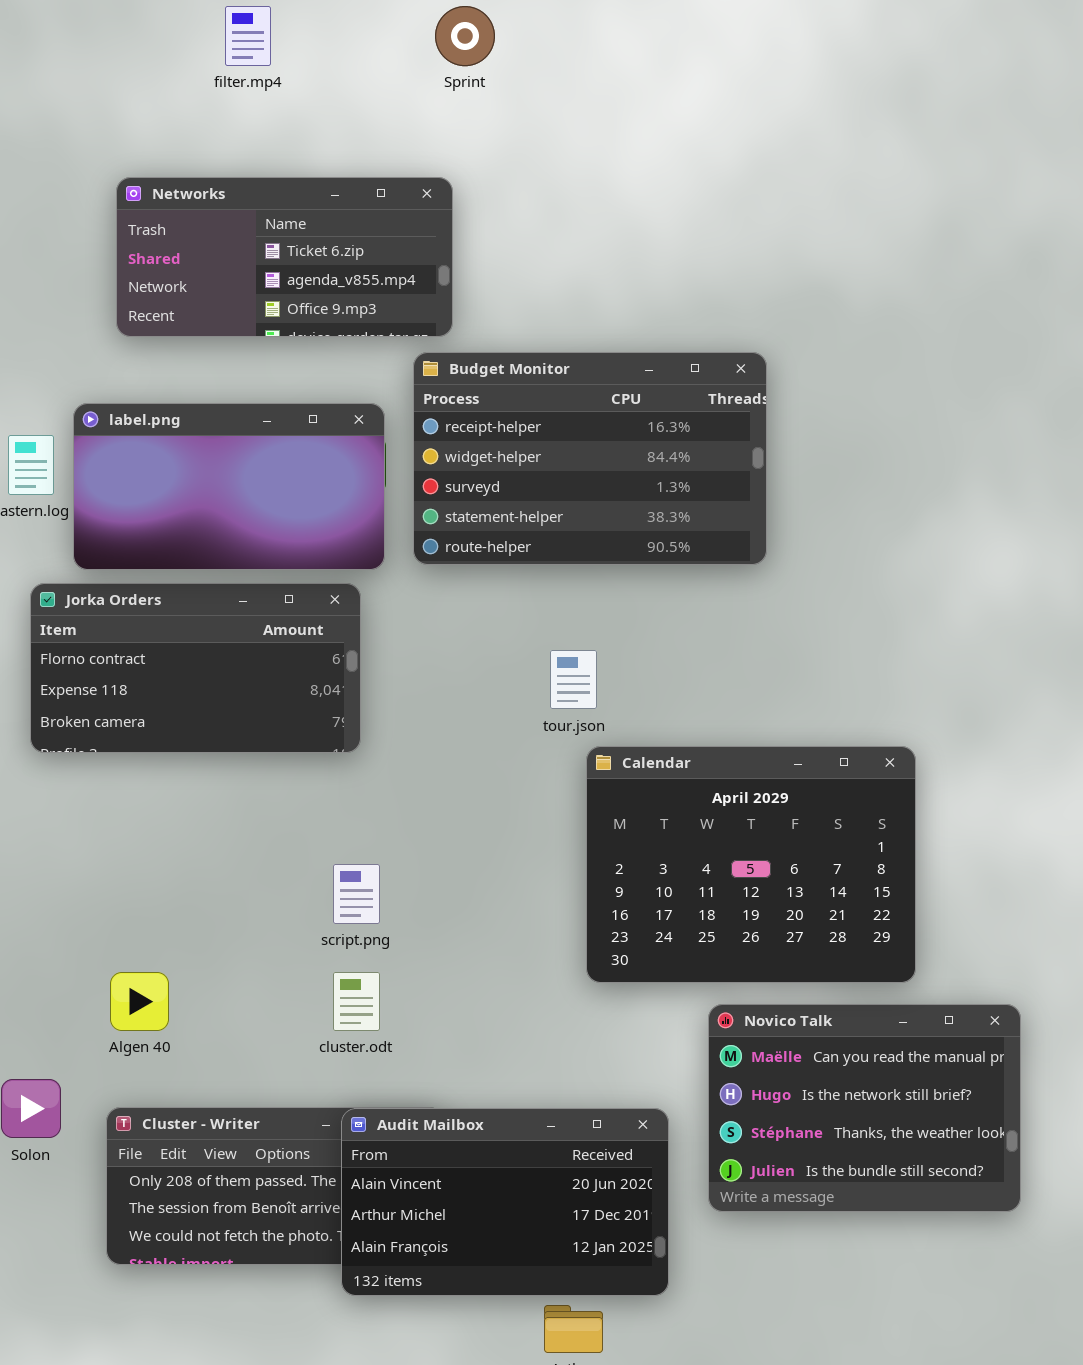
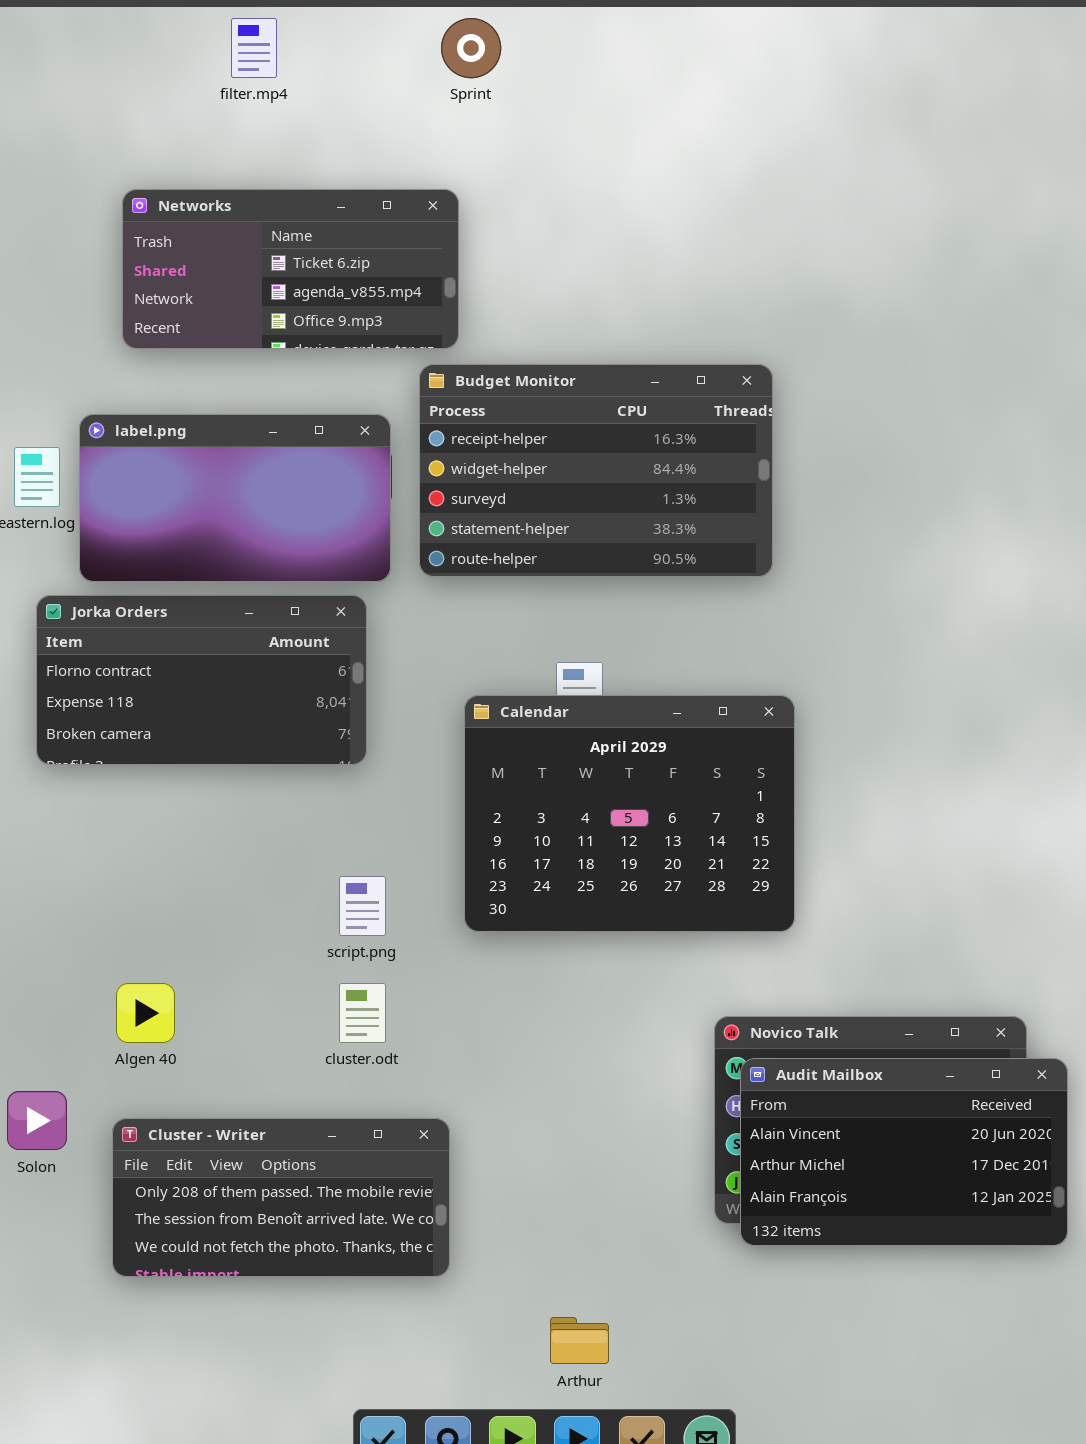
Calendar: [586,746,916,983] -> [464,695,795,932], moved
Audit Mailbox: [341,1108,669,1296] -> [740,1058,1068,1246], moved

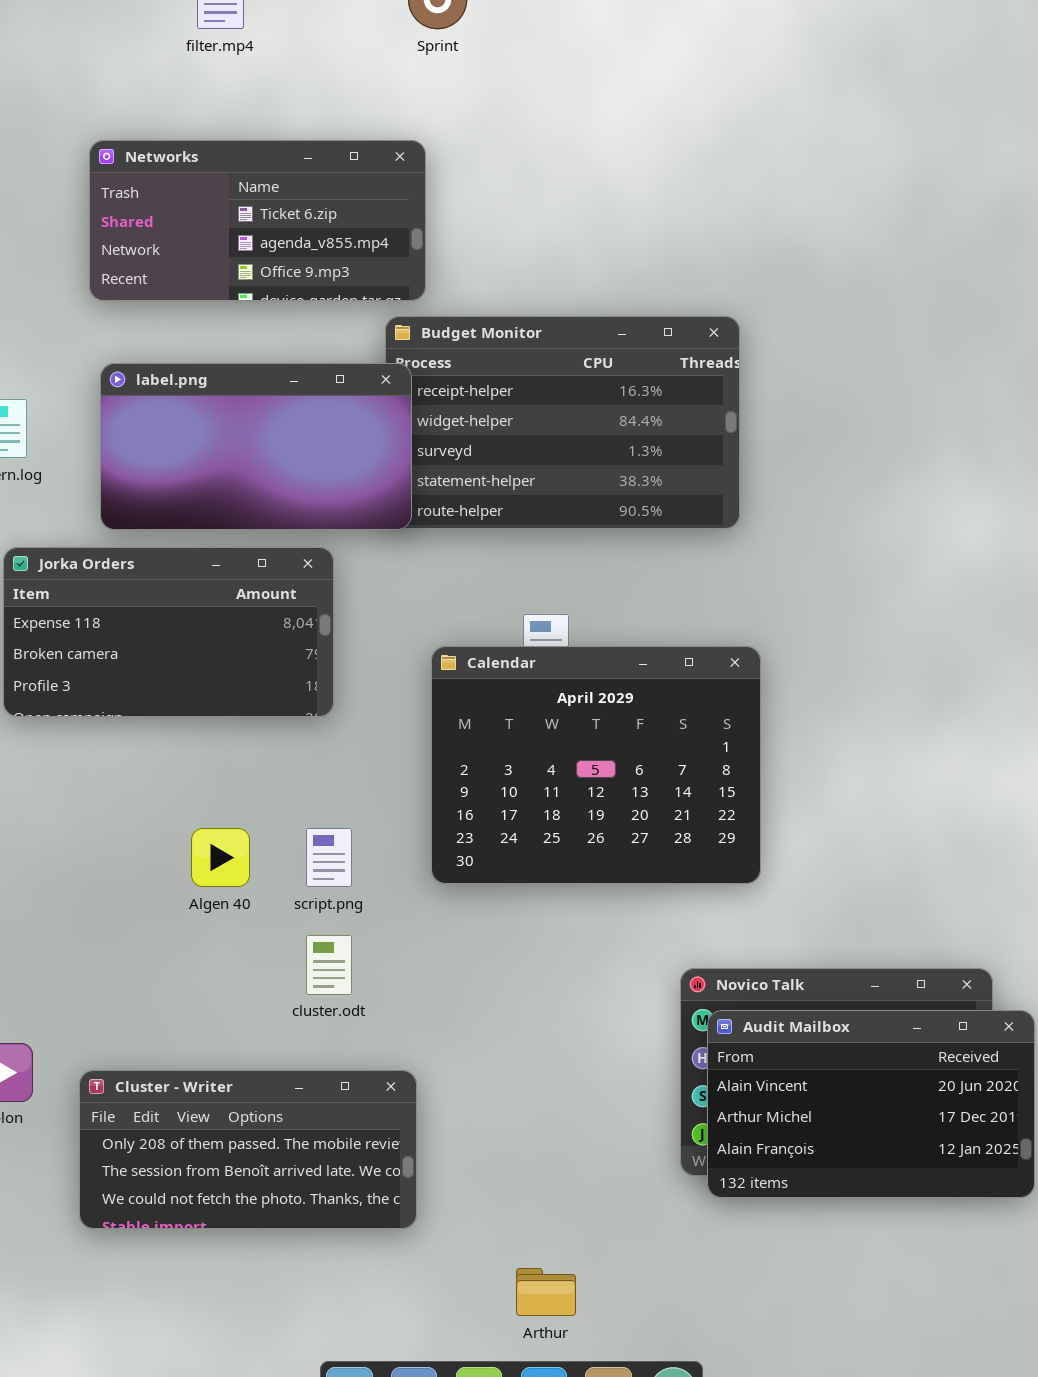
label.png: [79,414,391,582] -> [100,363,412,530], moved
Jorka Orders: [36,595,367,765] -> [3,547,334,717], scrolled down 1 row
Algen 40: [116,983,175,1043] -> [191,828,250,887], moved

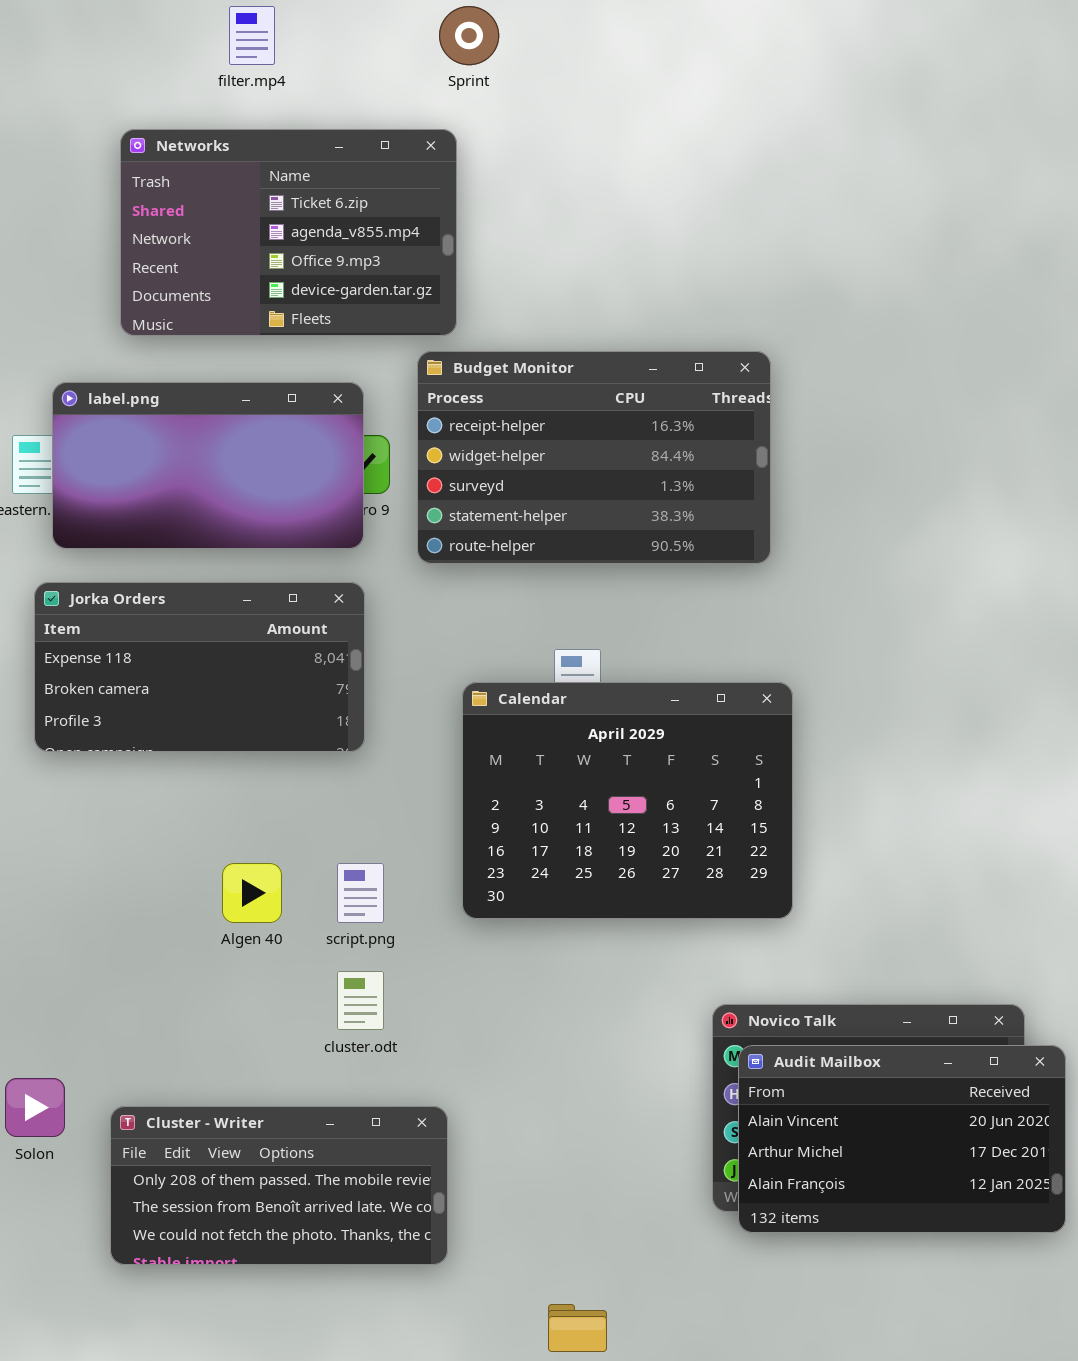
Networks: [89,140,426,301] -> [120,129,457,336], resized
label.png: [100,363,412,530] -> [52,382,364,549], moved

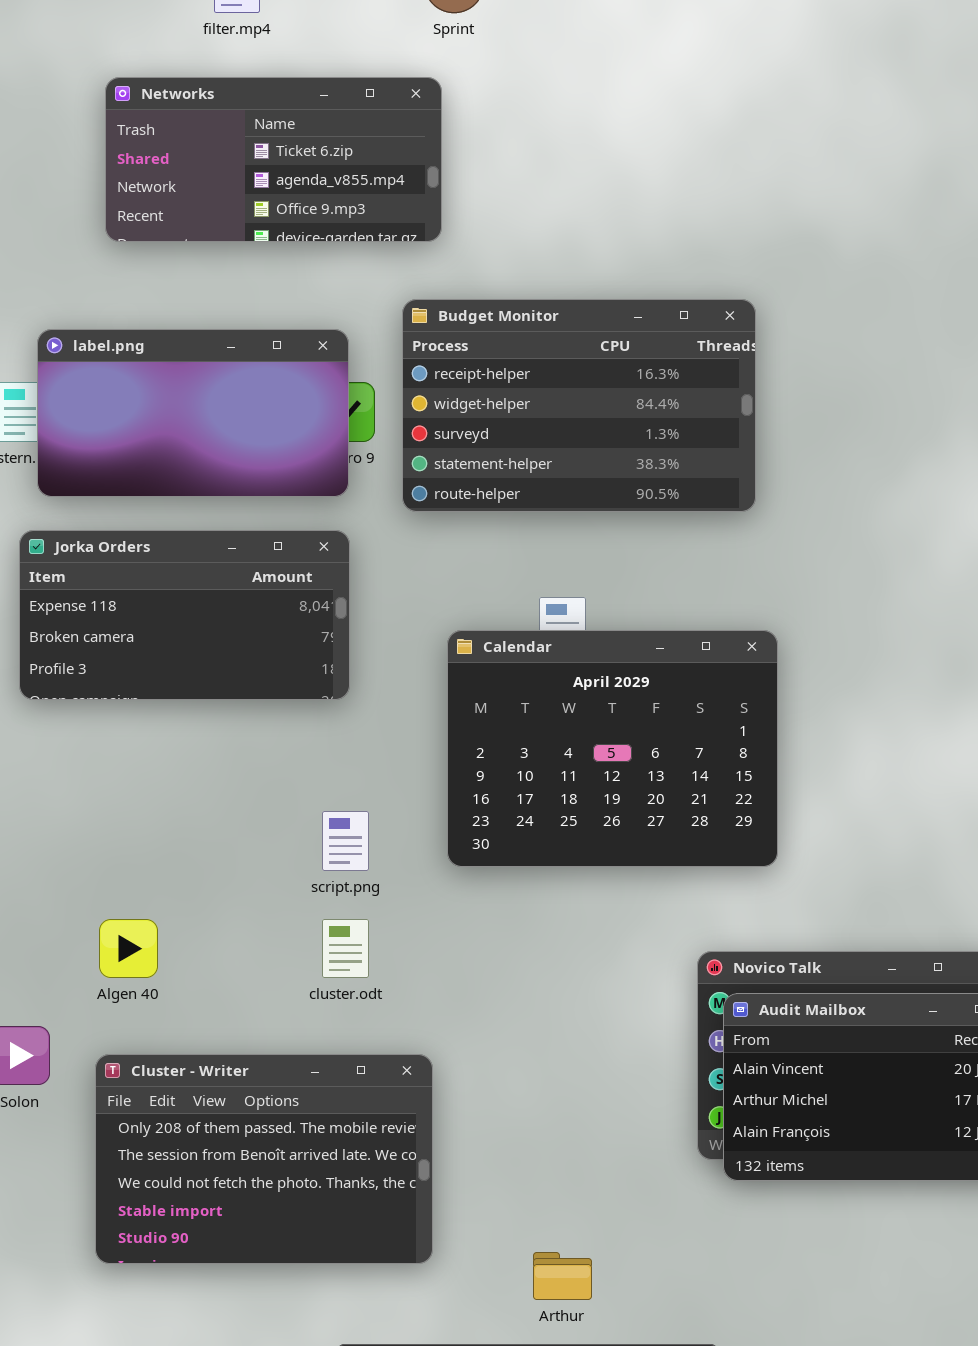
Networks: [120,129,457,336] -> [105,77,442,242], resized
Algen 40: [222,863,282,923] -> [99,919,158,978], moved
Cluster - Writer: [110,1106,448,1265] -> [95,1054,433,1264], resized

